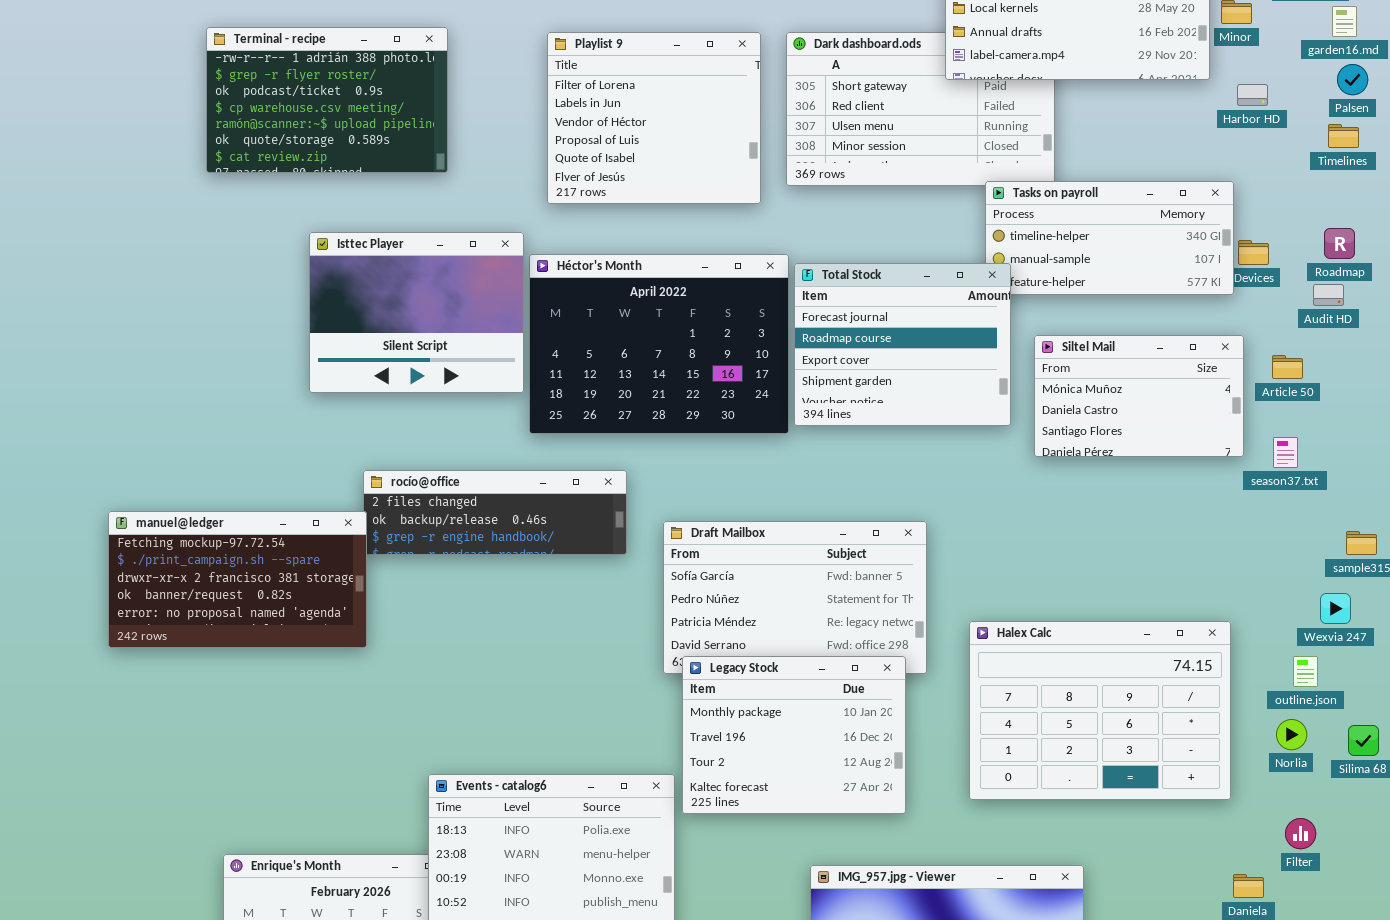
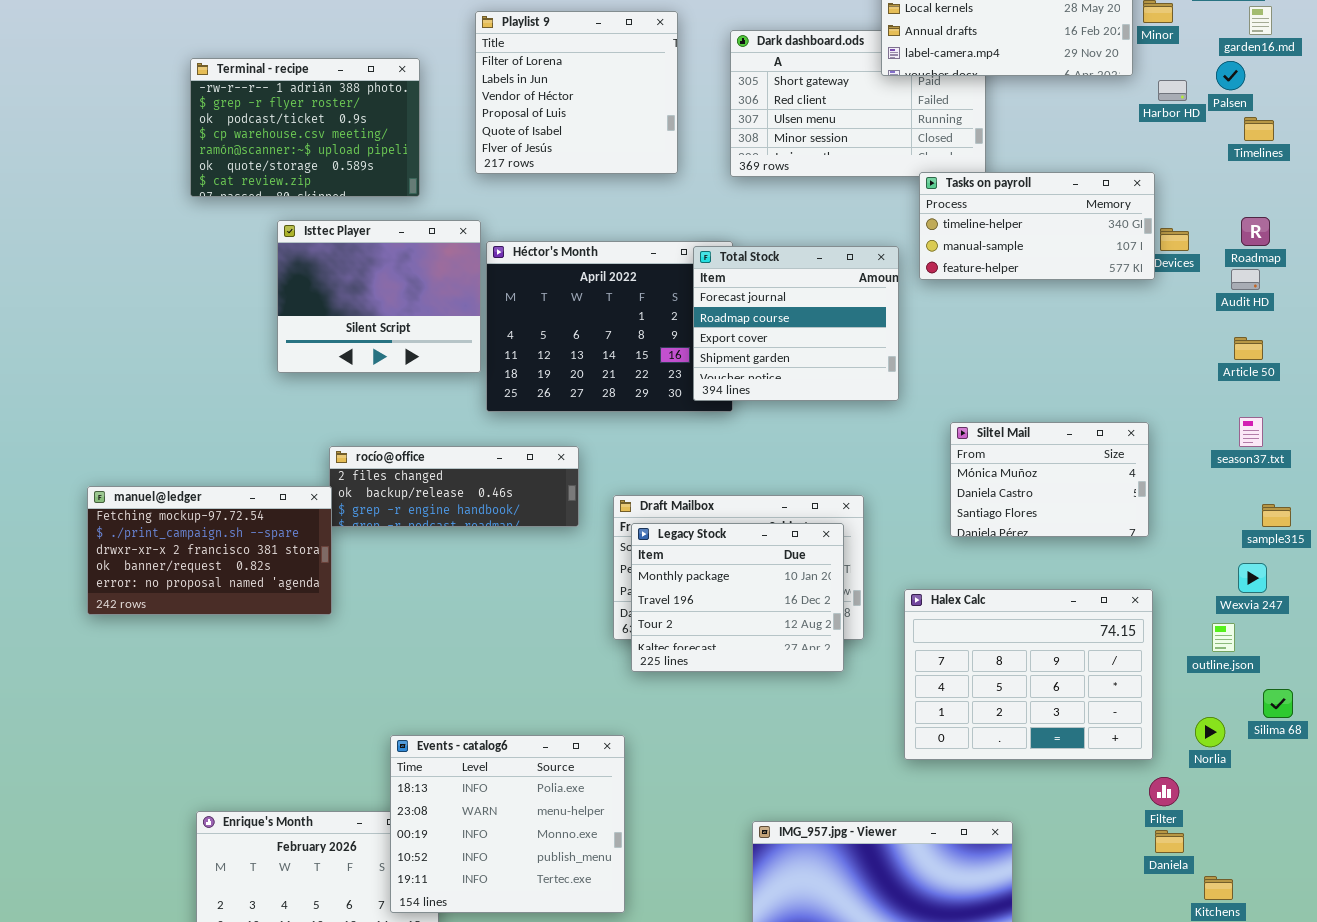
Terminal - recipe: [206,27,448,173] -> [190,58,420,197], moved
Playlist 9: [547,32,761,204] -> [475,11,678,174], moved
Palsen: [1337,64,1368,95] -> [1216,61,1245,90], moved
Total Stock: [794,263,1011,426] -> [693,246,899,401], moved
Siltel Mail: [1034,335,1244,457] -> [950,422,1149,537], moved
Article 50: [1272,355,1303,379] -> [1234,337,1263,360], moved
season37.txt: [1273,437,1298,468] -> [1239,417,1263,447], moved
Legacy Stock: [682,656,906,814] -> [631,523,844,672], moved
Norlia: [1276,719,1307,750] -> [1195,717,1225,747], moved
Filter: [1285,818,1316,849] -> [1149,777,1179,806], moved

